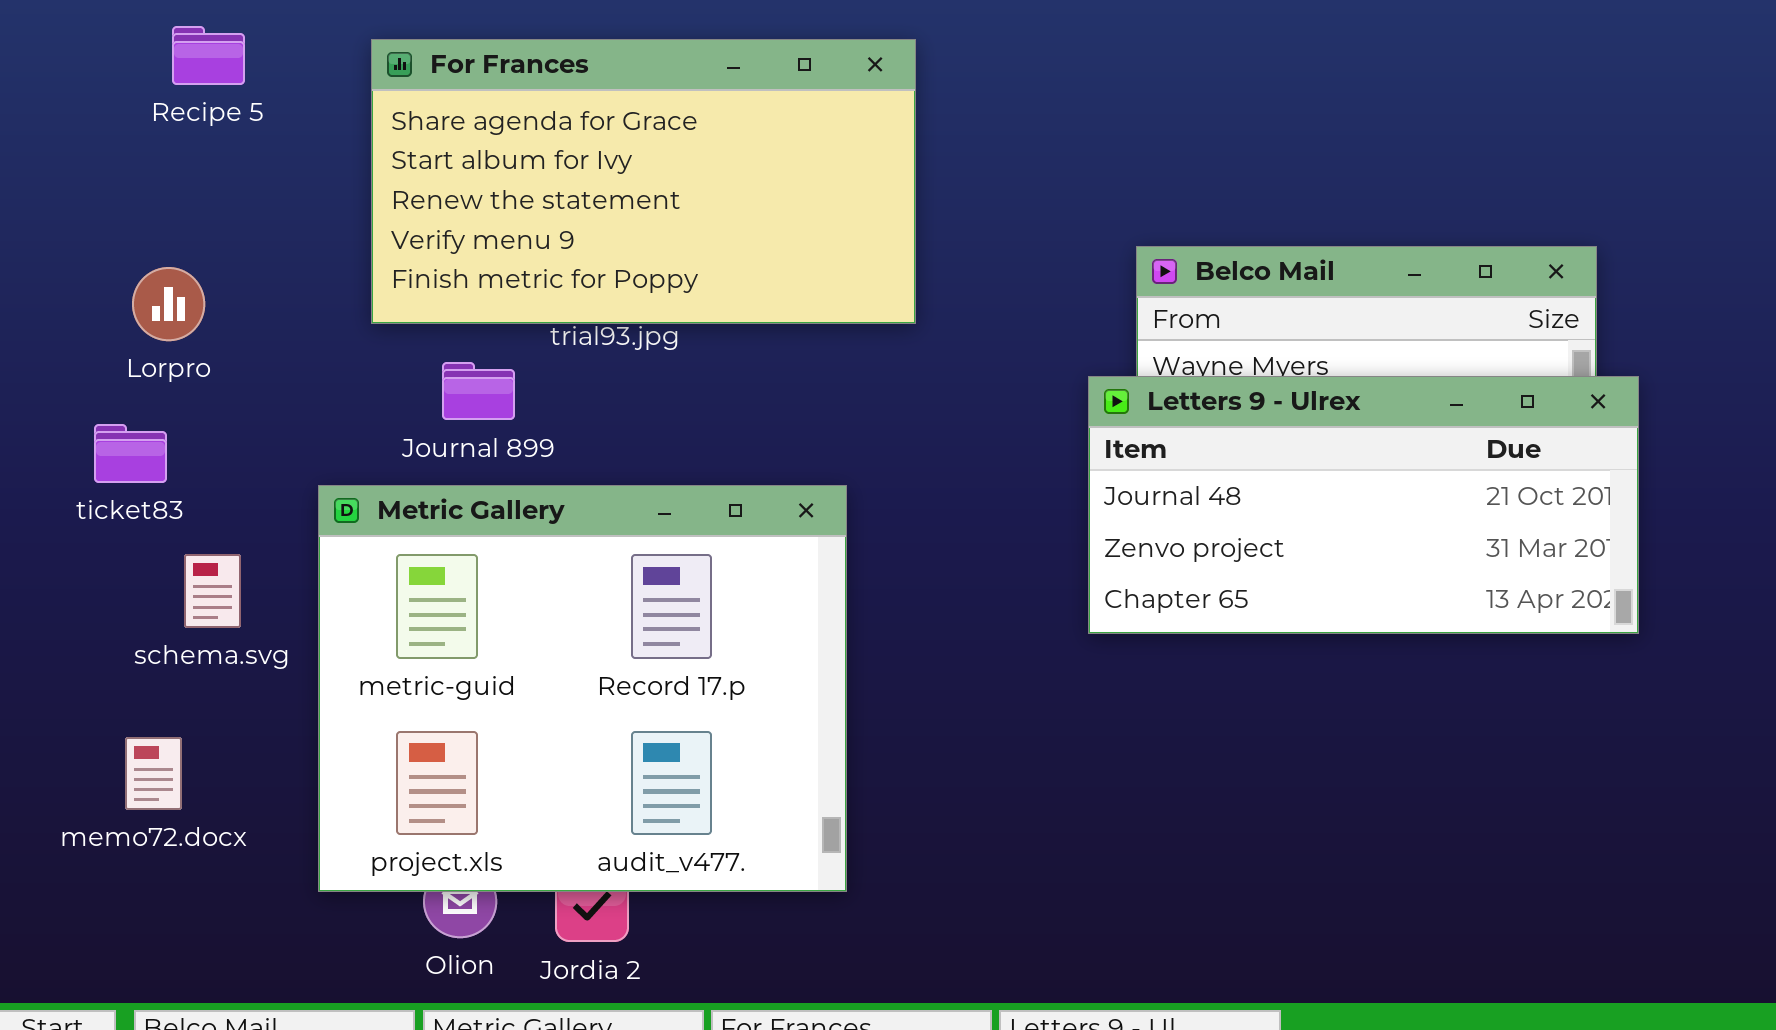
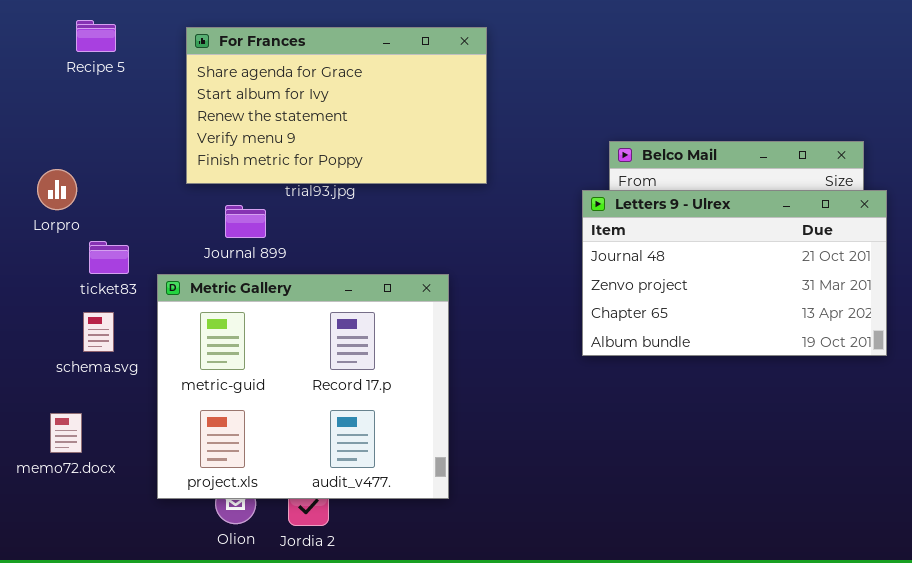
Lorpro: [132,267,205,341] -> [37,169,77,210], moved
Letters 9 - Ulrex: [1088,376,1639,634] -> [582,190,887,356], resized
ticket83: [94,424,167,483] -> [89,241,129,274], moved

